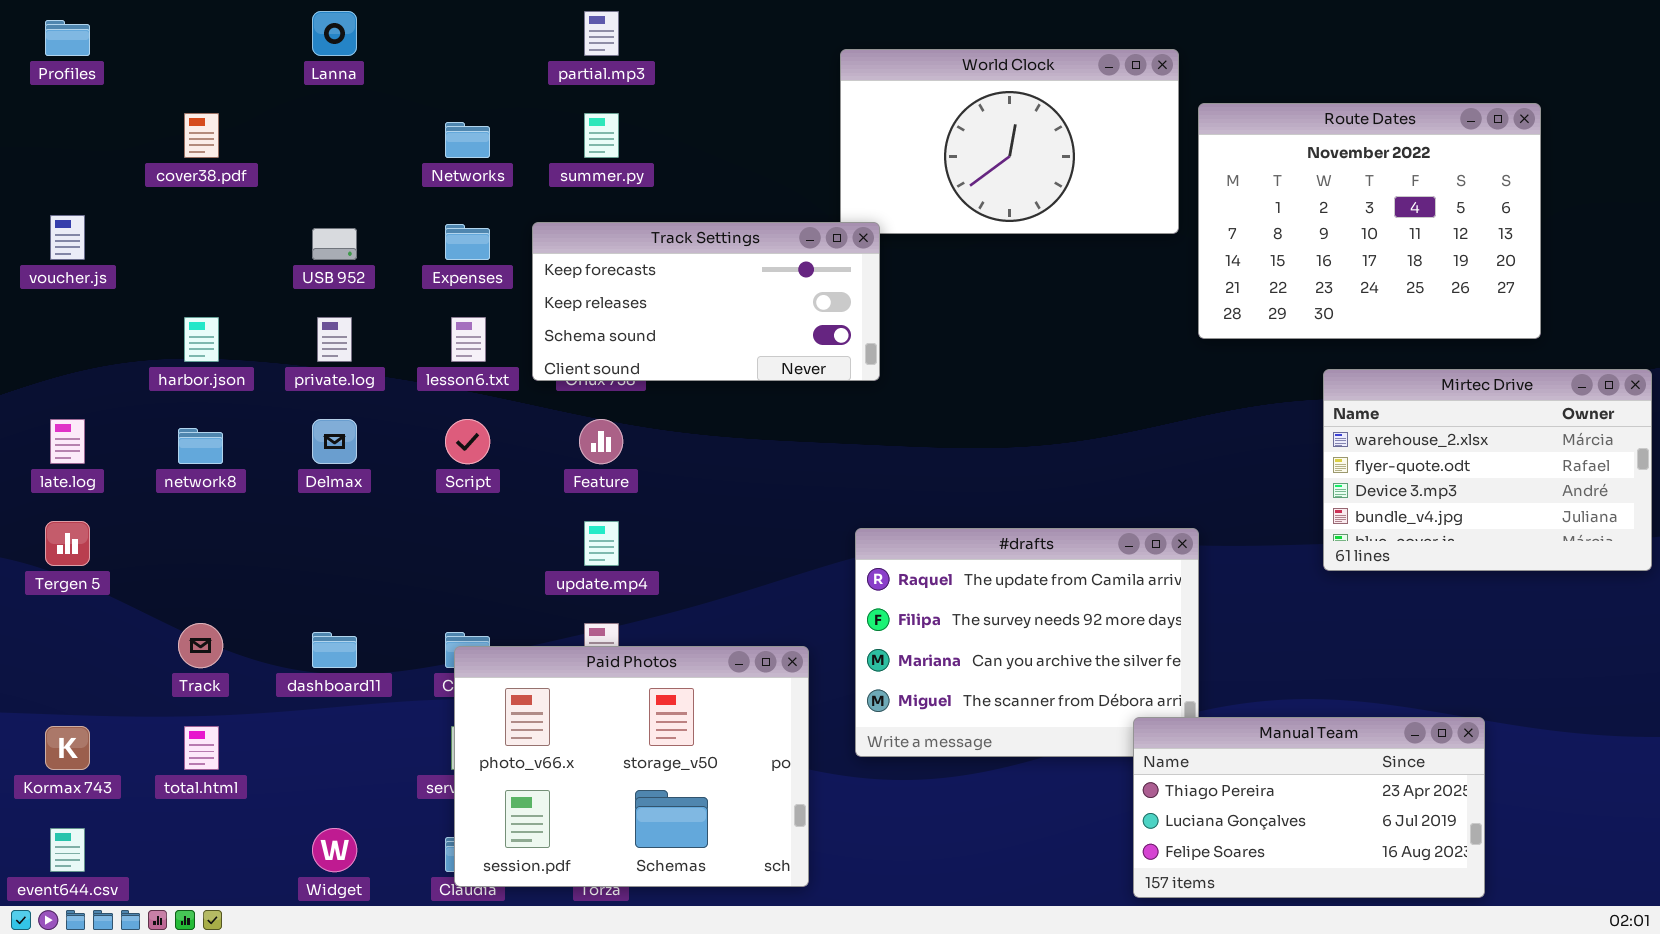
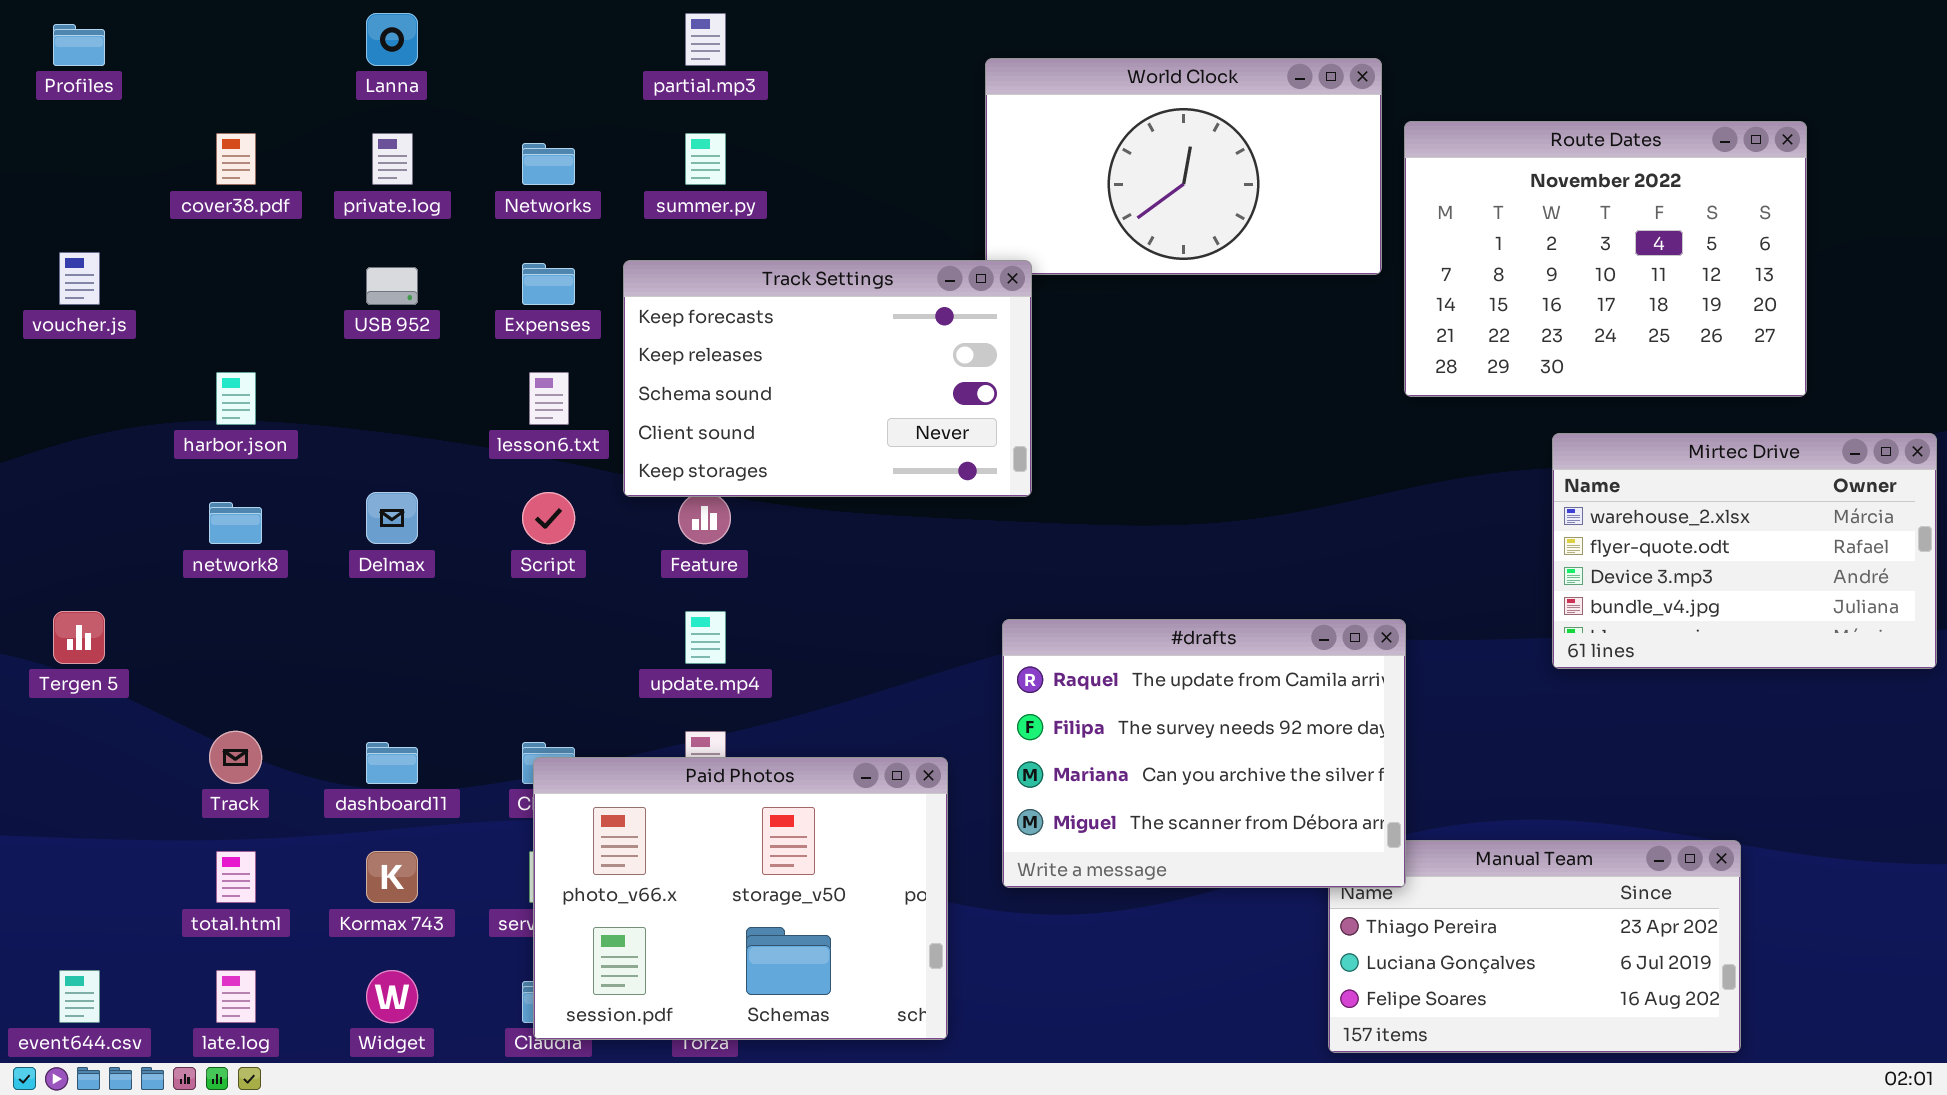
Track Settings: [532,222,880,381] -> [623,260,1032,497], resized
private.log: [317,317,352,362] -> [372,133,413,185], moved
late.log: [50,419,85,464] -> [216,970,256,1023], moved
#drafts: [855,528,1199,757] -> [1002,619,1406,888], raised
Kormax 743: [45,726,90,770] -> [366,851,418,903], moved

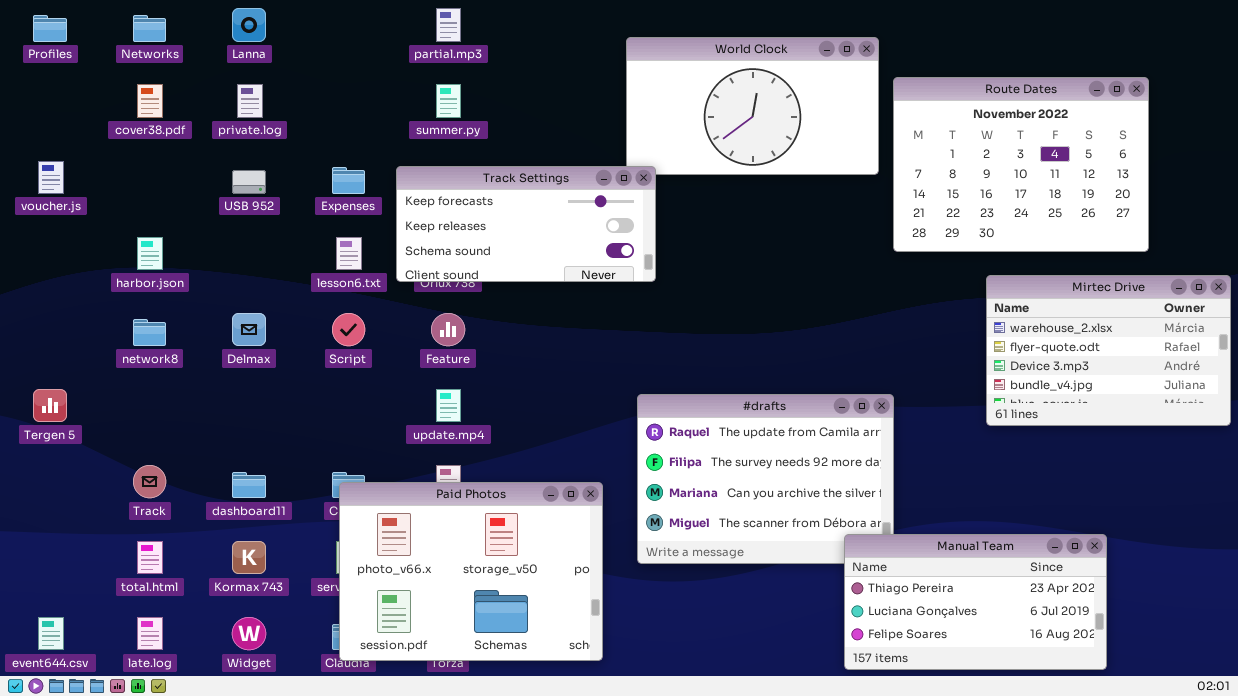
Networks: [522,143,575,185] -> [133,15,166,42], moved
Track Settings: [623,260,1032,497] -> [396,166,656,282], resized
Manual Team: [1328,840,1741,1053] -> [844,534,1107,670], raised

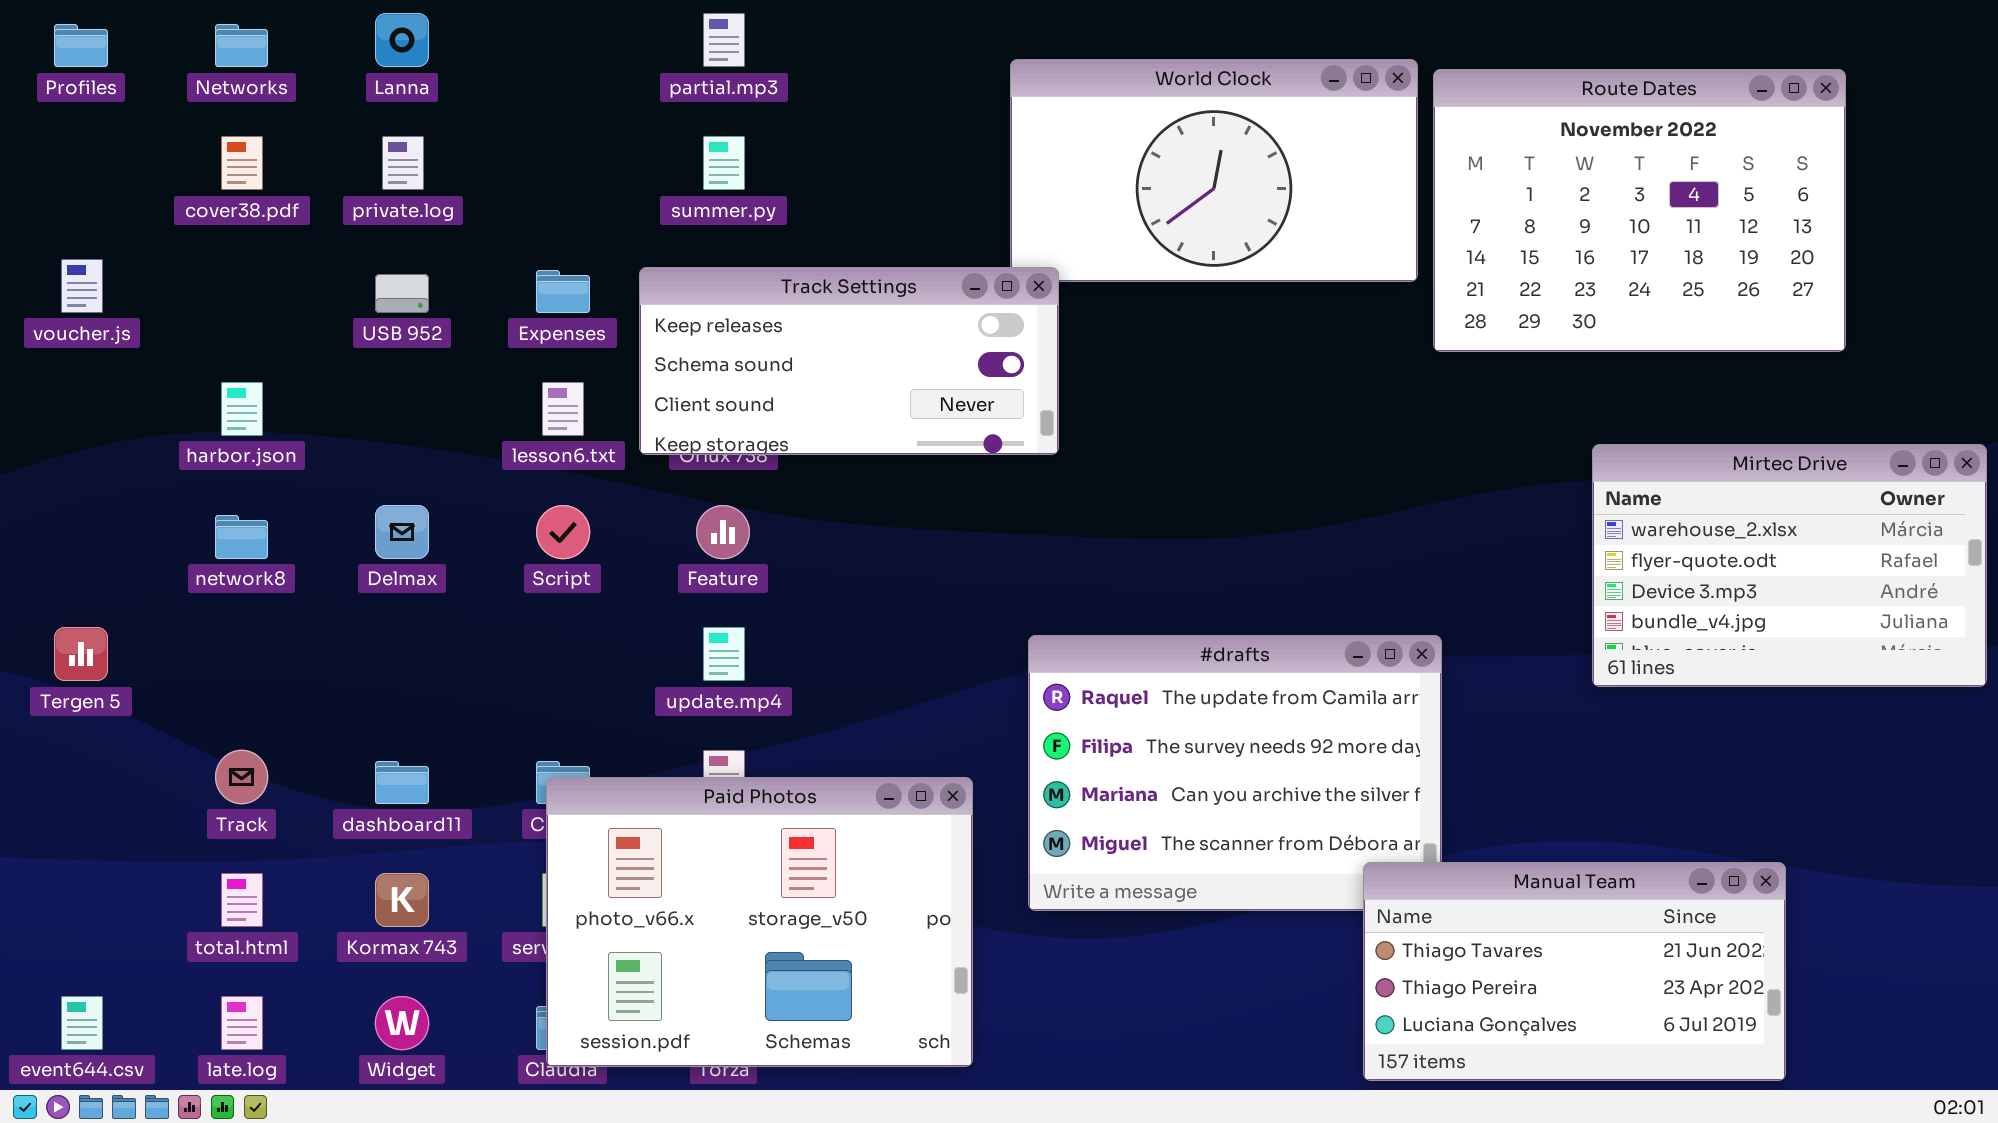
Route Dates: [893,77,1149,252] -> [1433,69,1846,352], moved
Track Settings: [396,166,656,282] -> [639,267,1059,455], scrolled down 1 row
Manual Team: [844,534,1107,670] -> [1363,862,1786,1081], scrolled up 1 row

